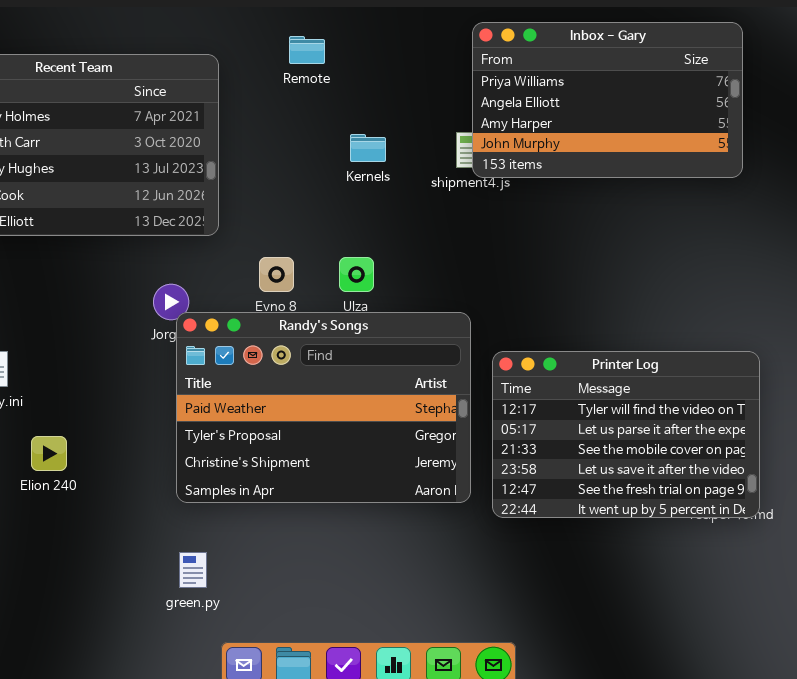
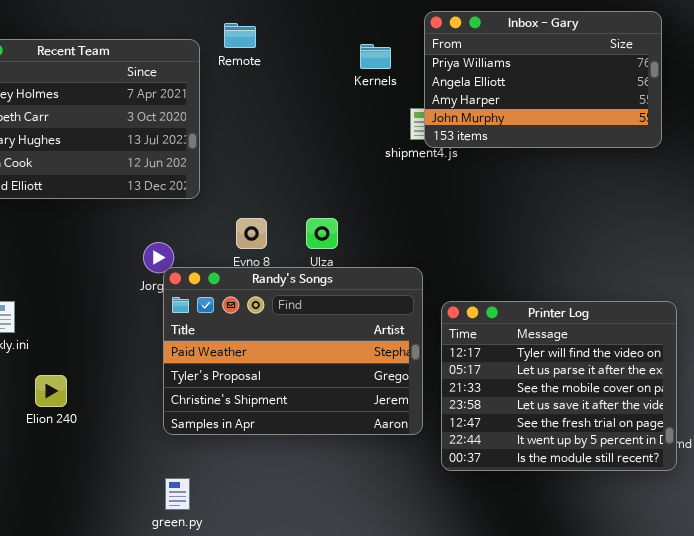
Remote: [289,36,325,64] -> [224,23,256,48], moved
Kernels: [350,134,386,162] -> [360,44,391,69], moved
Printer Log: [492,351,760,518] -> [441,301,677,471], resized

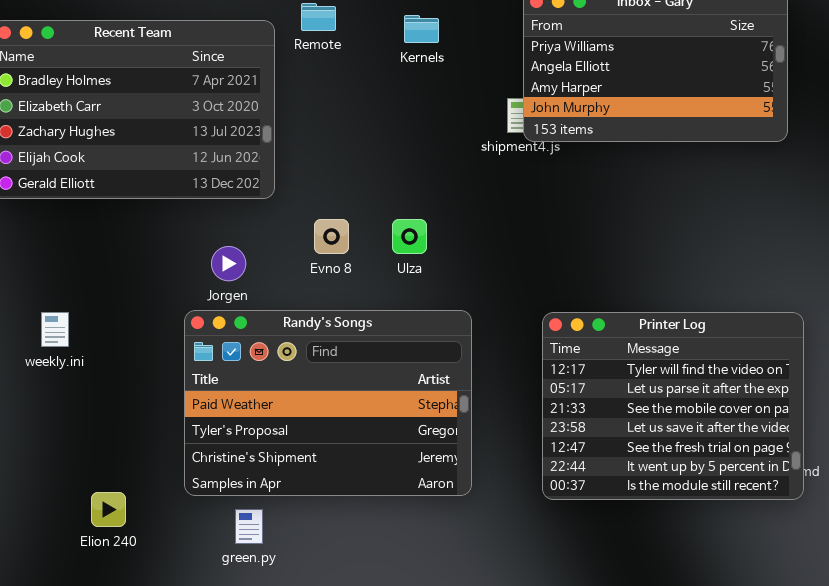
Kernels: [360,44,391,69] -> [404,15,439,43], moved
Randy's Songs: [163,267,423,435] -> [184,310,472,496], moved
Elion 240: [35,375,67,407] -> [91,492,126,527], moved

